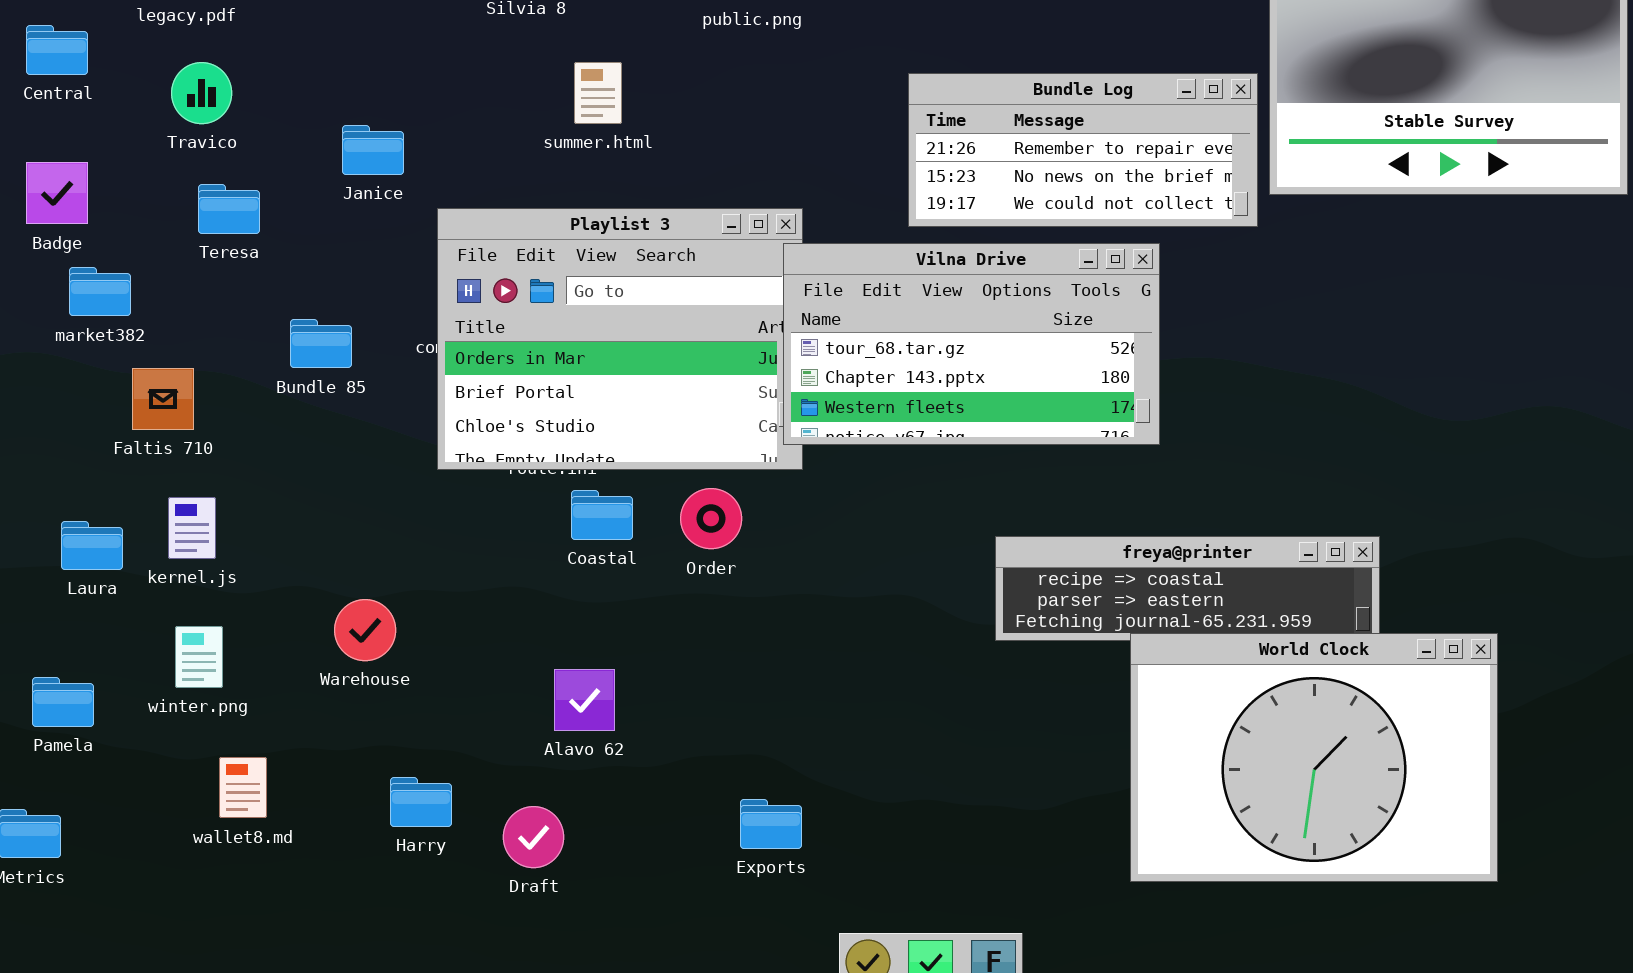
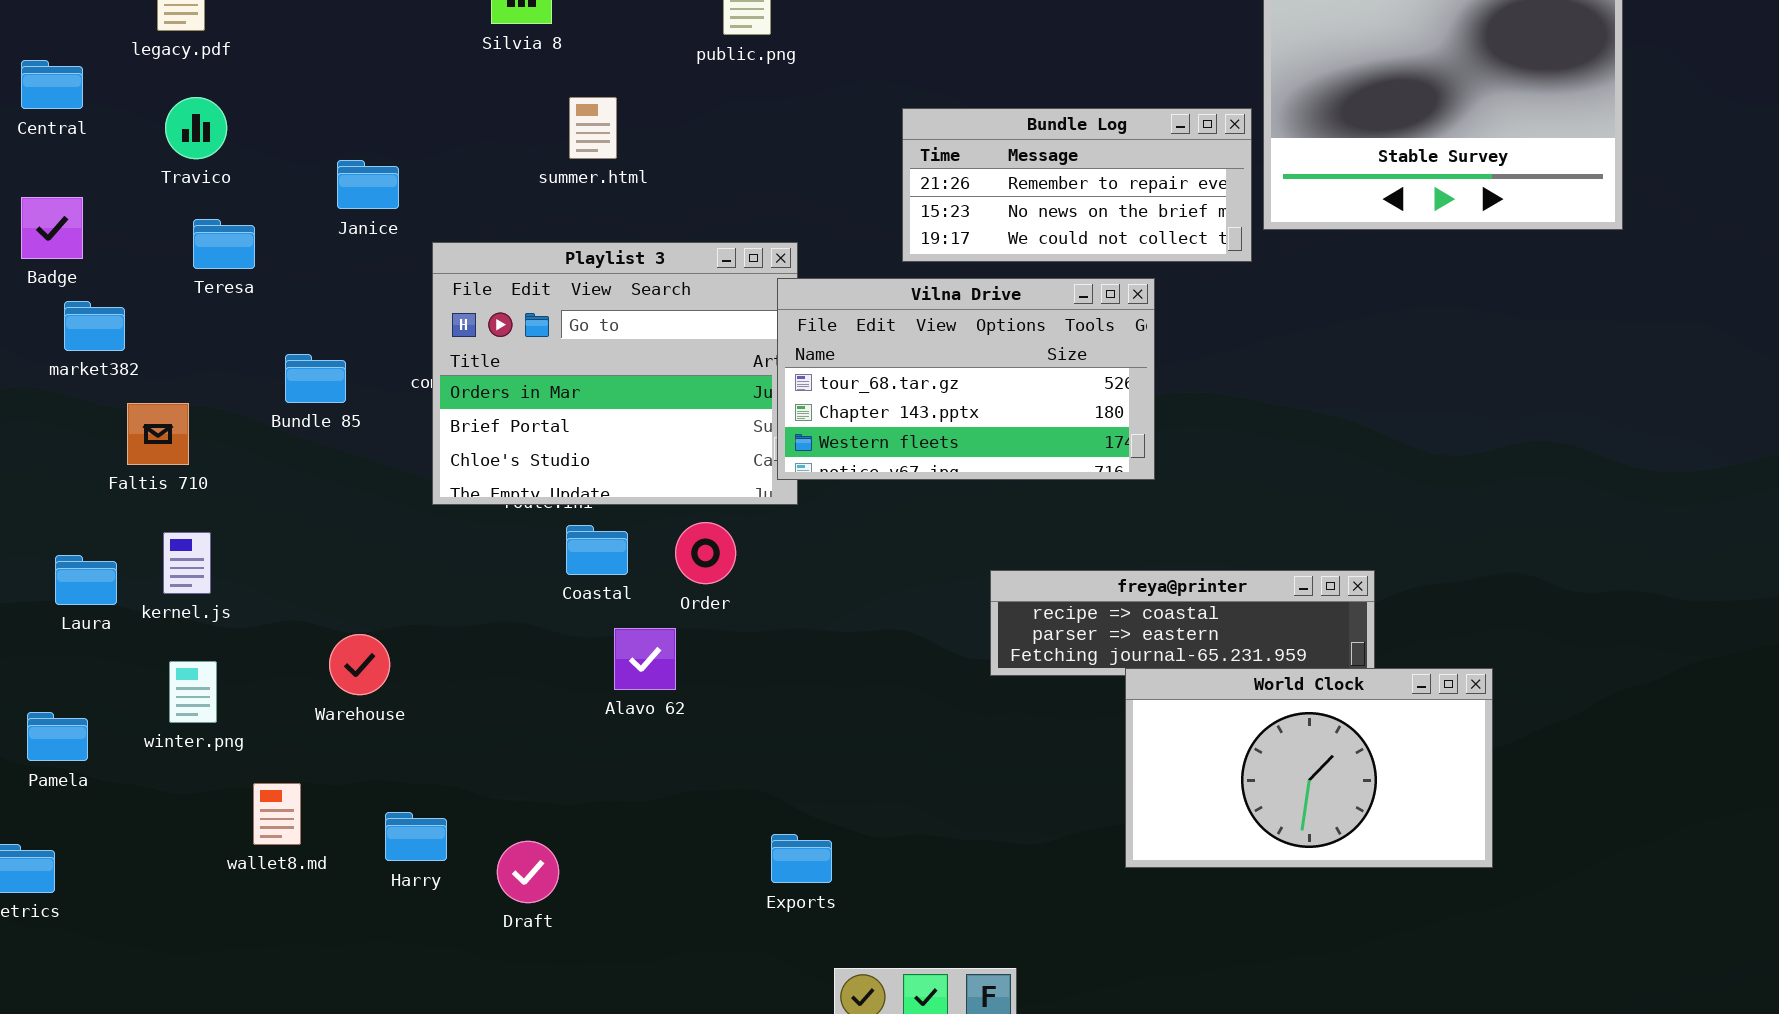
World Clock: [1130,633,1498,882] -> [1125,668,1493,868], resized
Alavo 62: [554,669,615,731] -> [614,628,676,690], moved
wallet8.md: [219,757,267,818] -> [253,783,301,845], moved
Exports: [740,799,802,849] -> [771,834,832,883], moved

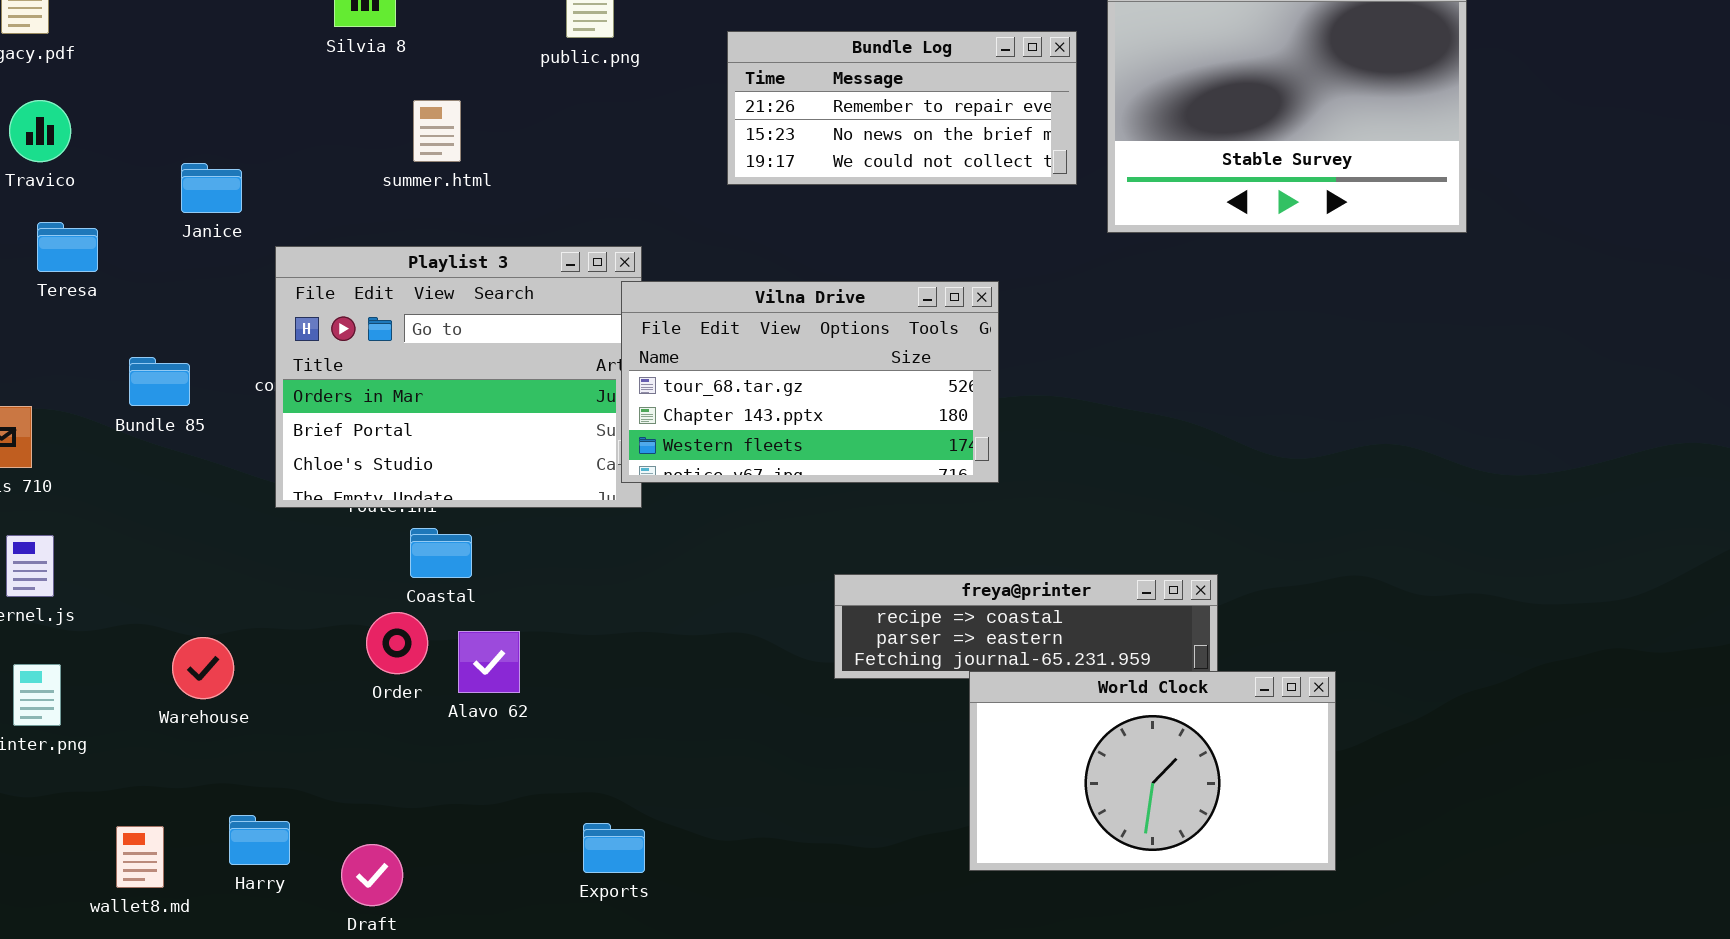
Bundle Log: [902,108,1252,262] -> [727,31,1077,185], moved
Order: [675,522,736,584] -> [366,612,428,674], moved
wallet8.md: [253,783,301,845] -> [116,826,164,888], moved
Exports: [771,834,832,883] -> [583,823,645,873], moved

